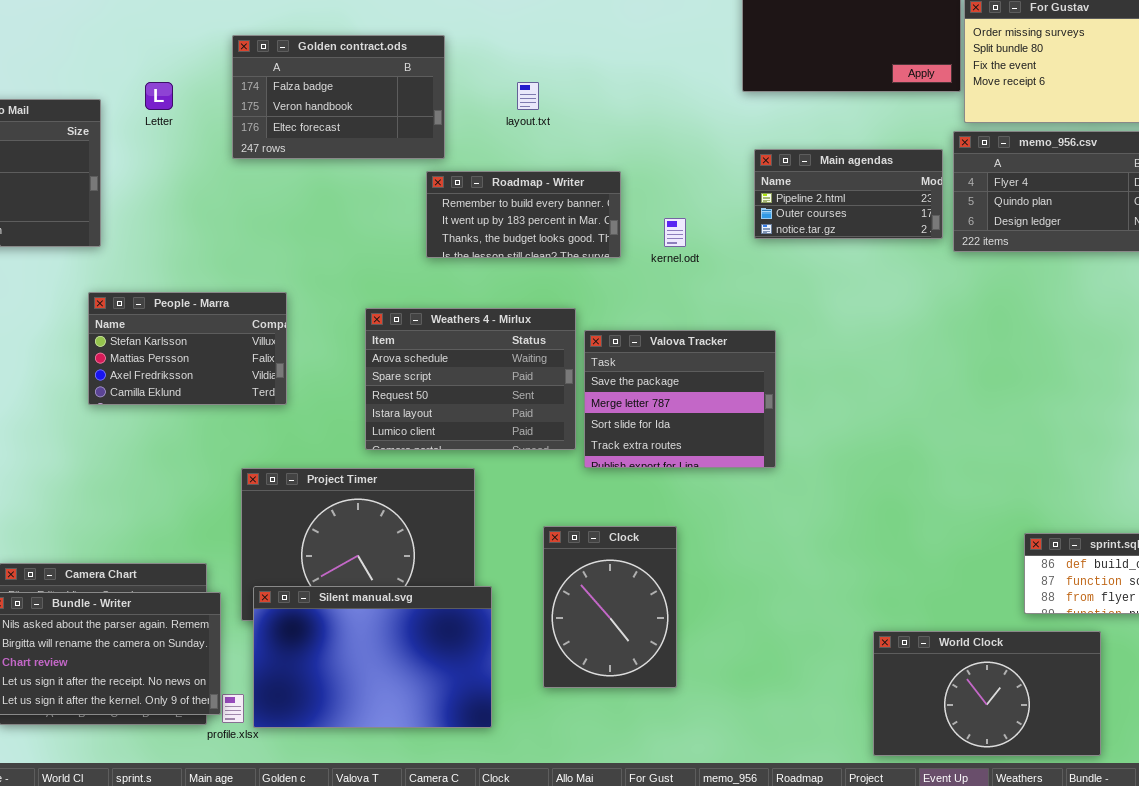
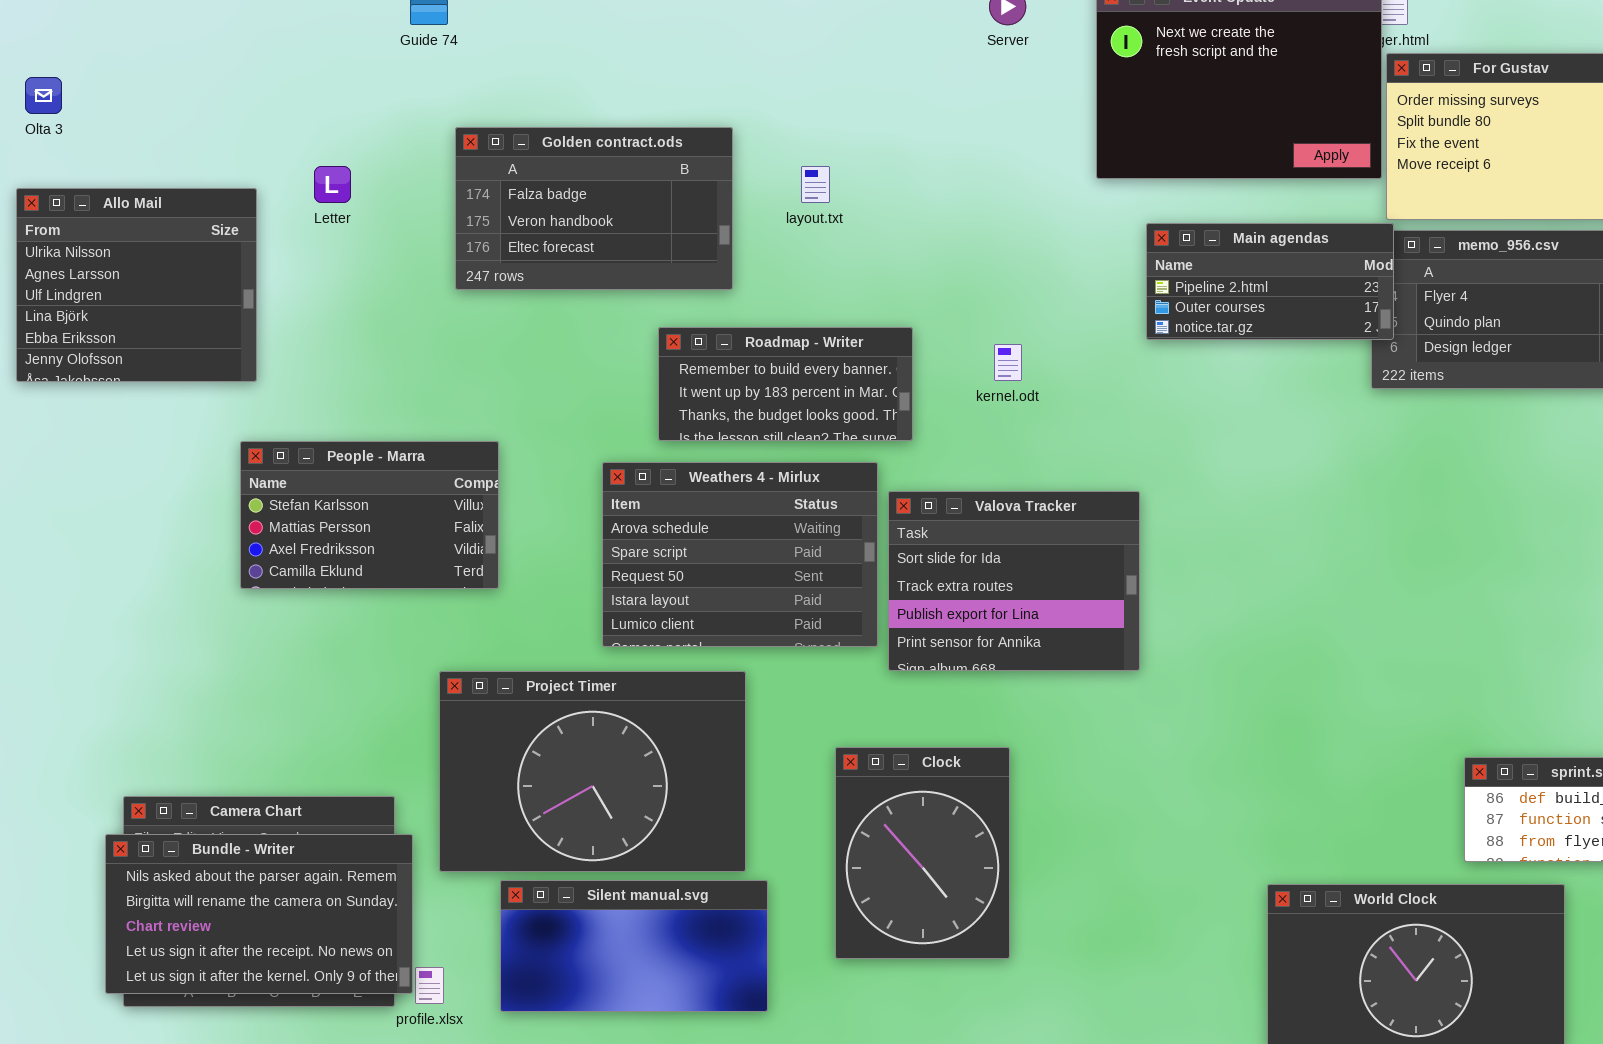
Golden contract.ods: [232,35,445,159] -> [455,127,733,290], moved
Main agendas: [754,149,943,239] -> [1146,223,1394,340], moved
Roadmap - Writer: [426,171,621,258] -> [658,327,913,441], moved
Valova Tracker: [584,330,776,468] -> [888,491,1140,671], scrolled down 2 rows
Silent manual.svg: [253,586,492,728] -> [500,880,768,1012], resized

